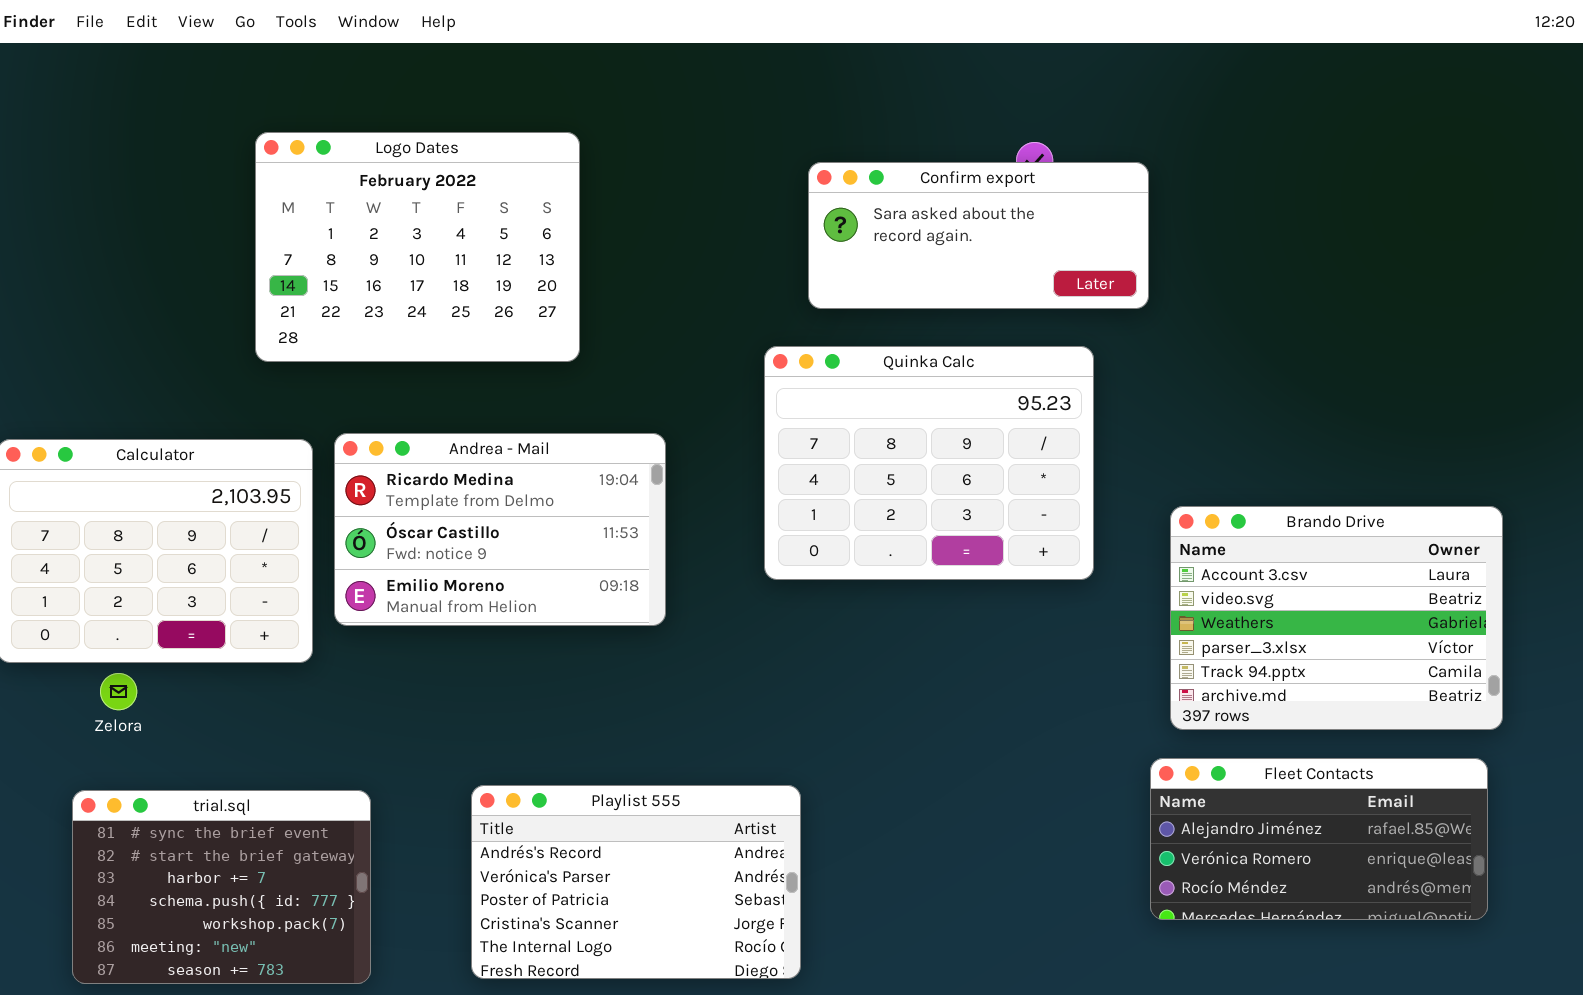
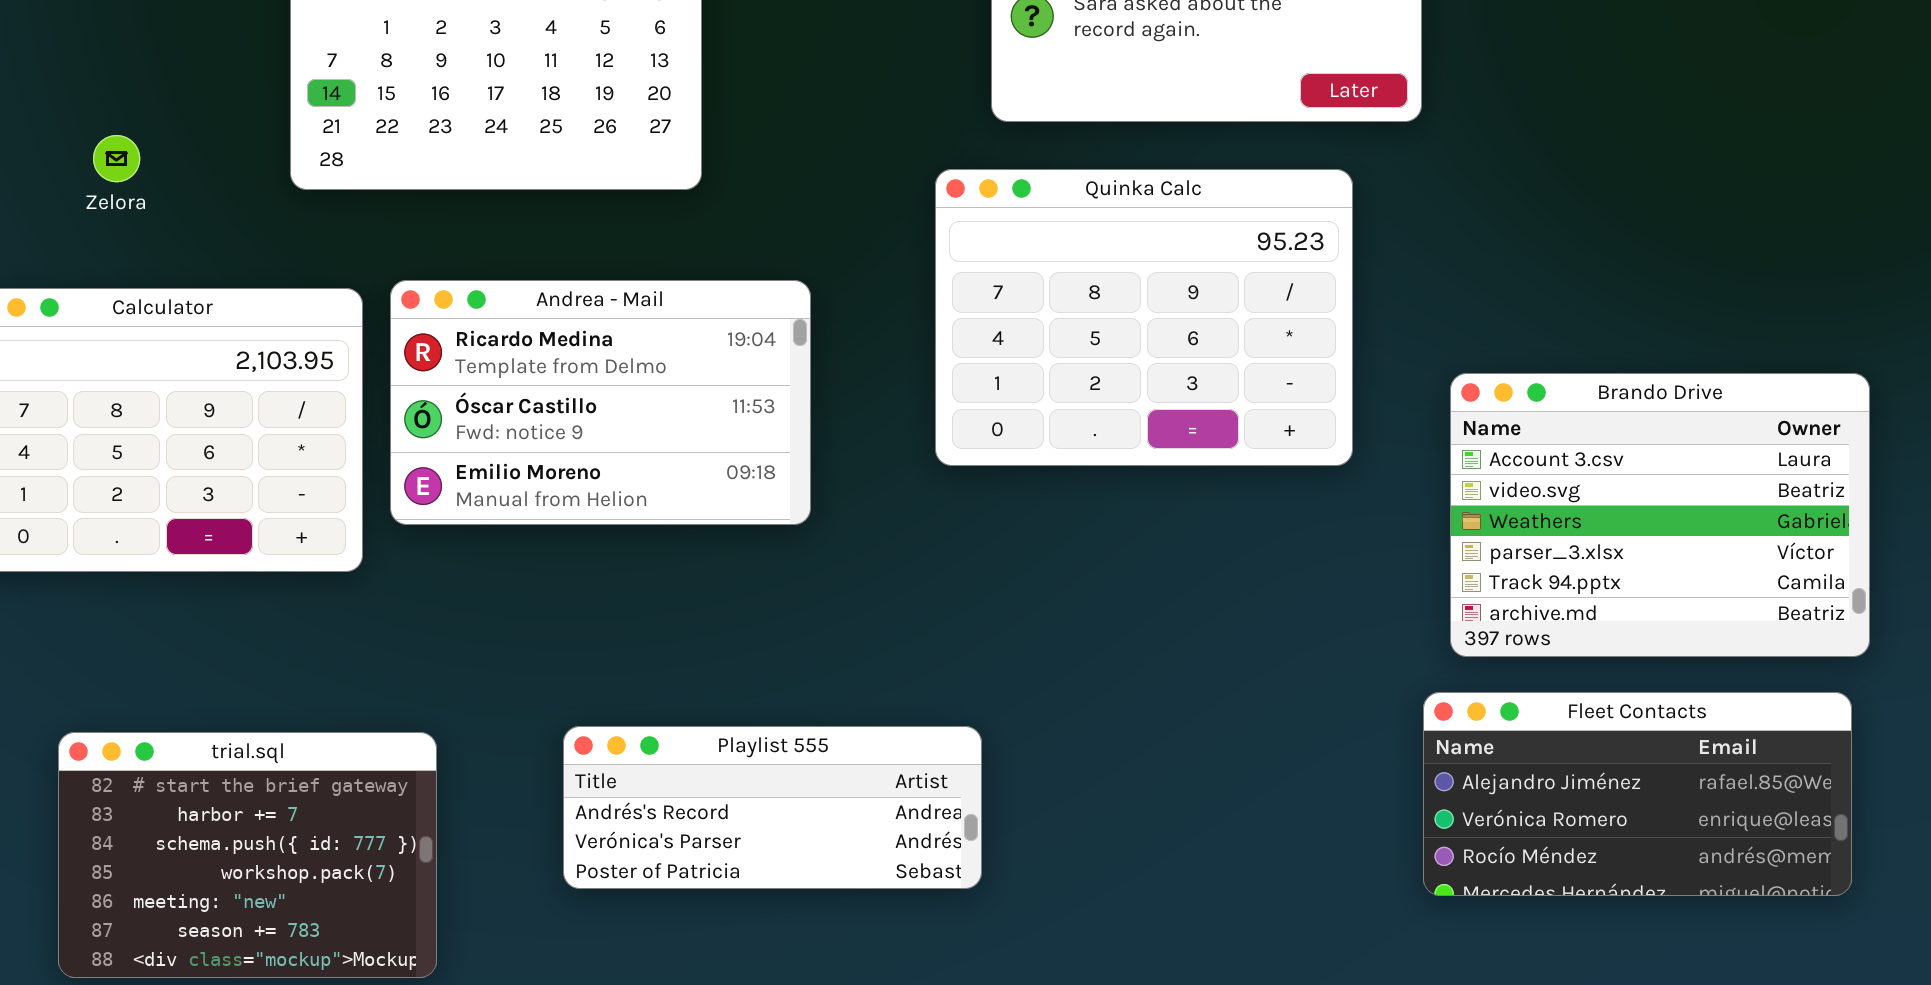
Zelora: [100,673,137,710] -> [93,135,140,182], moved
Playlist 555: [471,785,801,979] -> [563,726,982,889], resized
trial.sql: [72,790,371,984] -> [58,732,437,978], scrolled down 1 row

